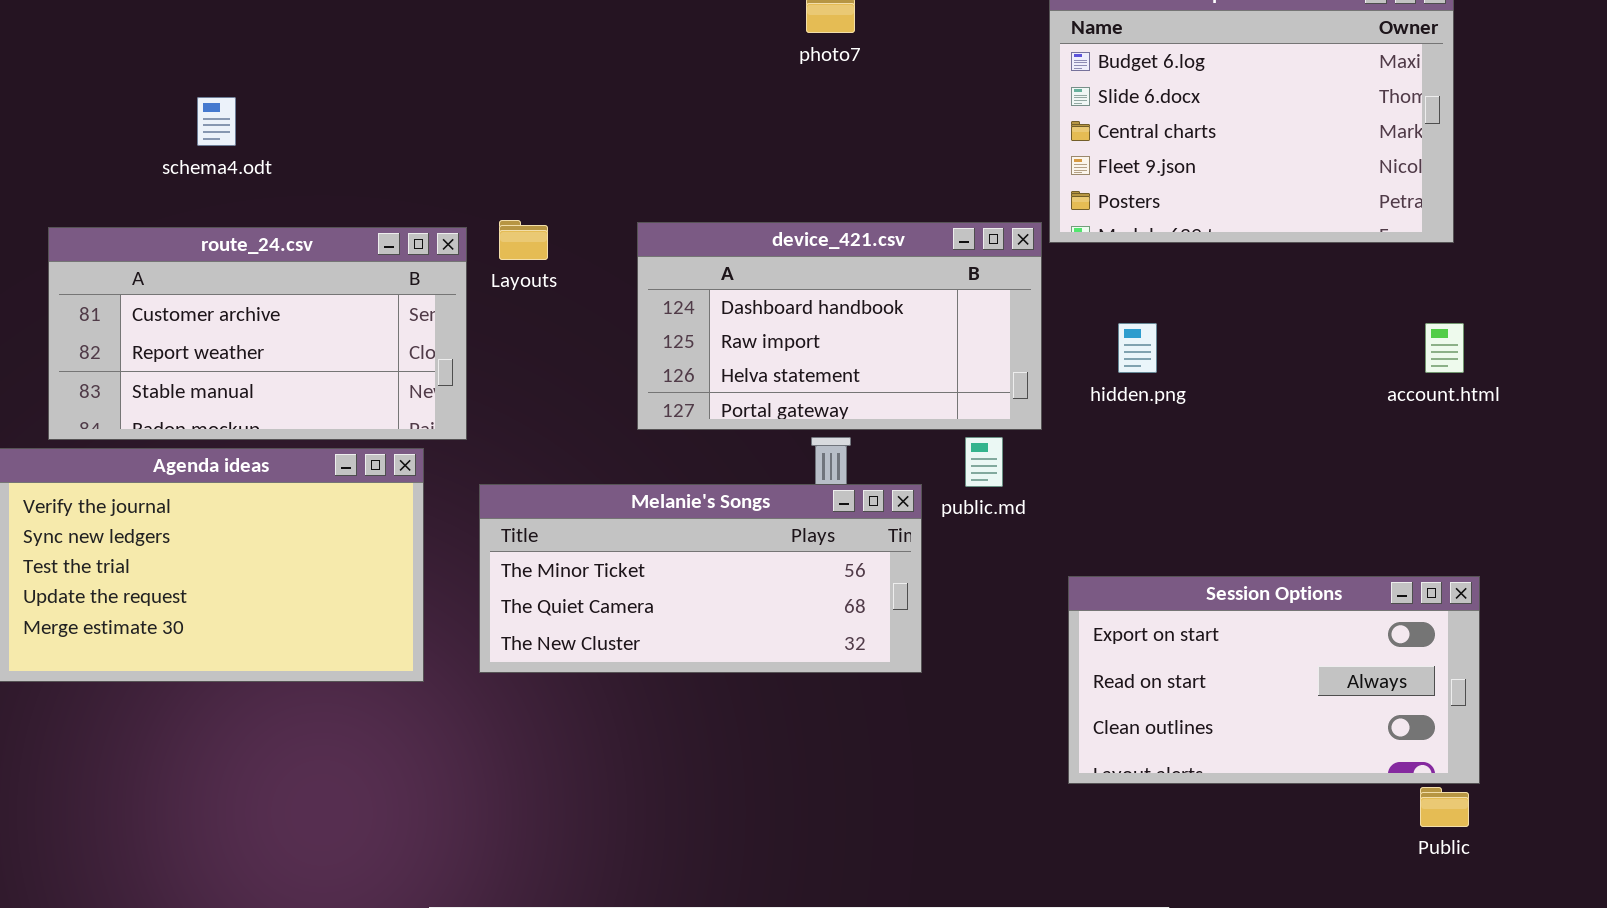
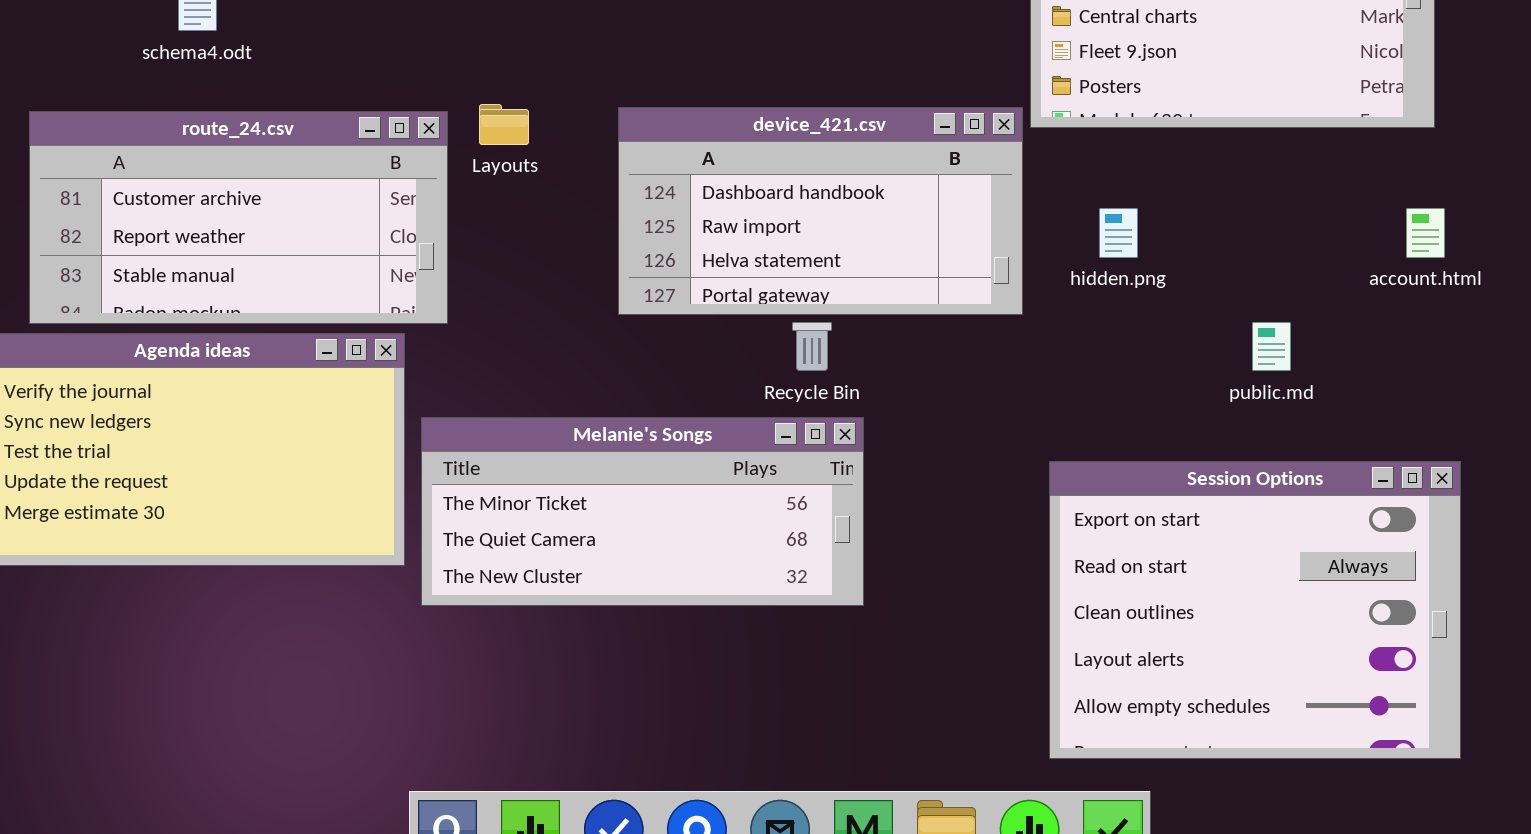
public.md: [965,437,1003,487] -> [1252,322,1291,371], moved
Melanie's Songs: [479,484,922,673] -> [421,417,864,606], moved
Session Options: [1068,576,1480,784] -> [1049,461,1461,759], resized

